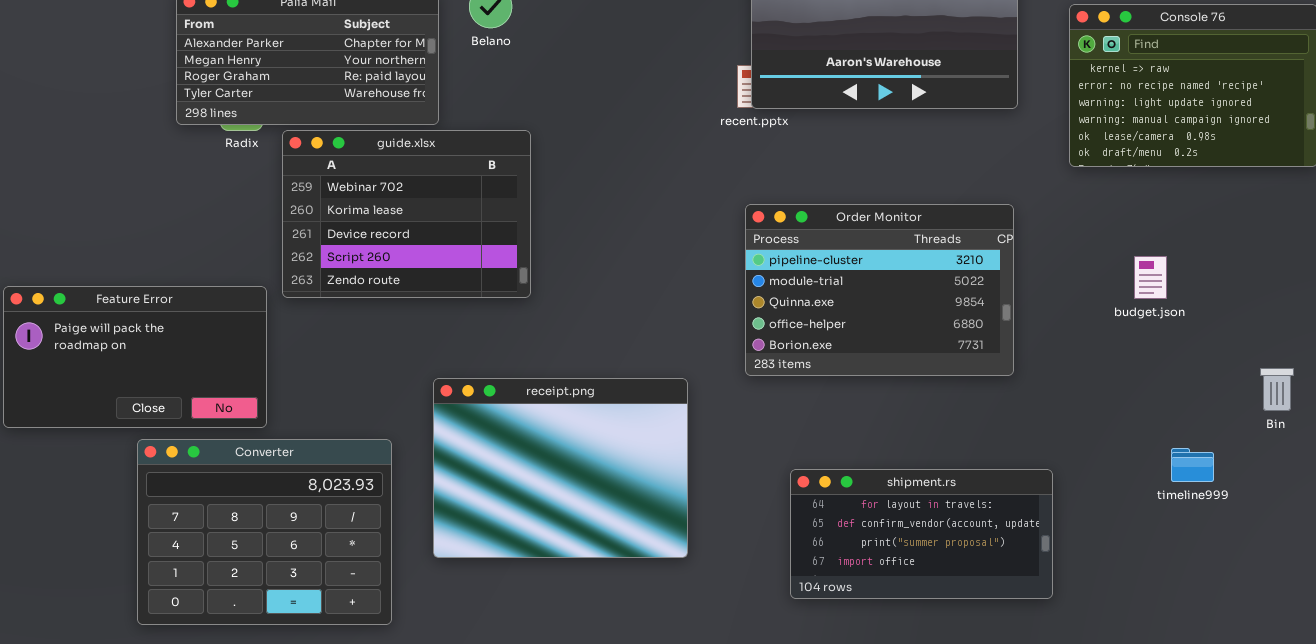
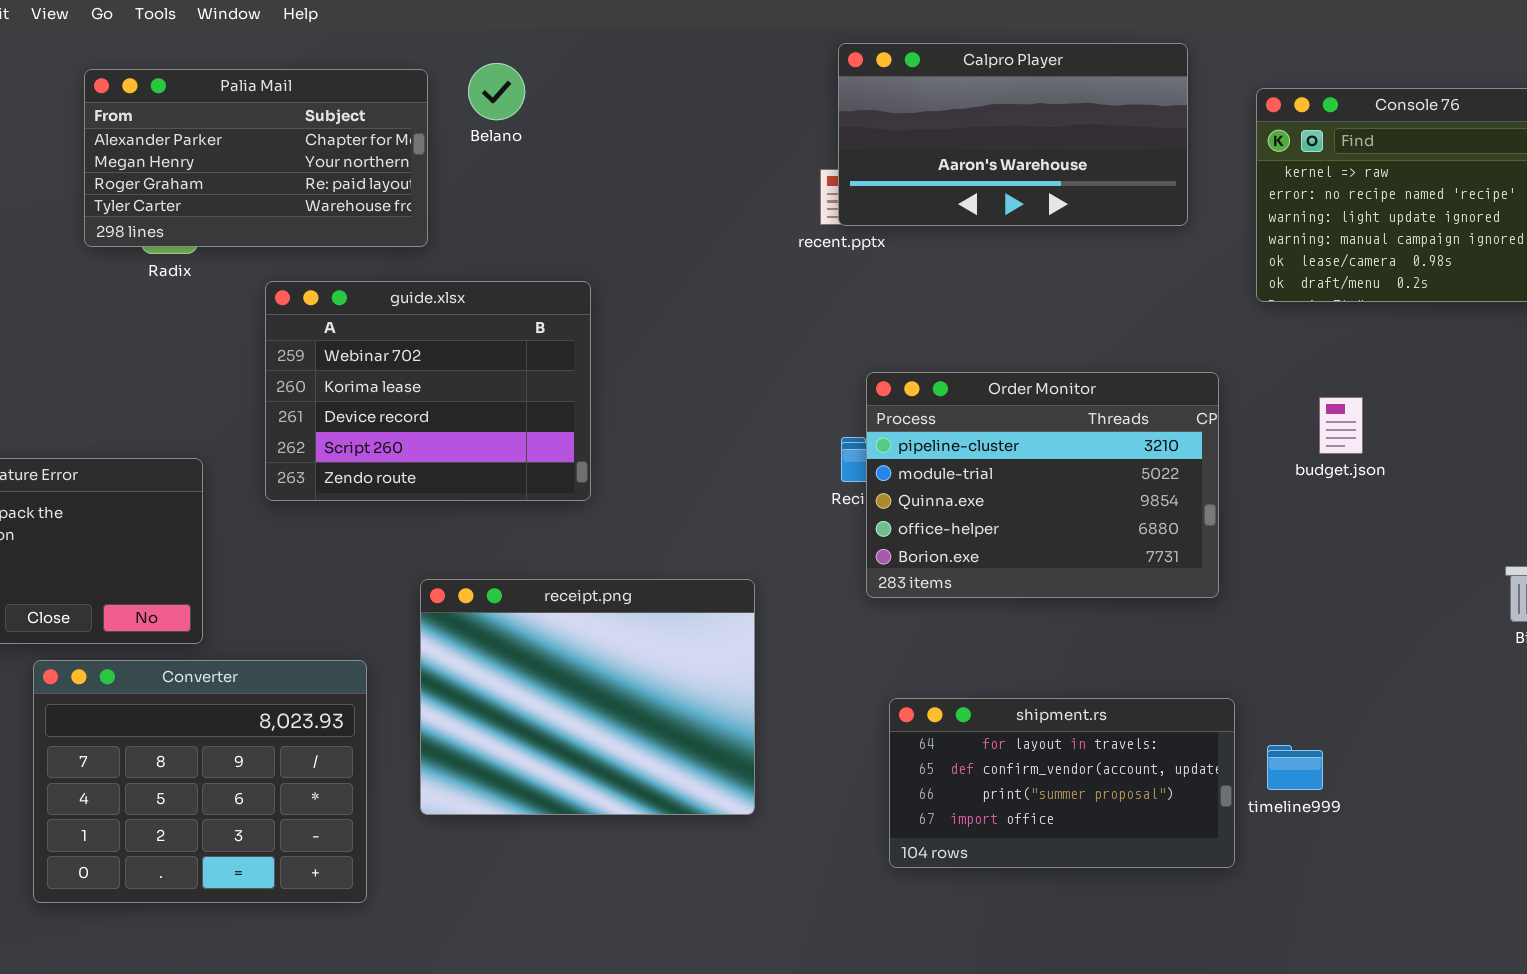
guide.xlsx: [282,130,531,298] -> [265,281,591,501], moved
Order Monitor: [745,204,1014,376] -> [866,372,1219,598], moved
budget.json: [1134,256,1167,299] -> [1319,397,1363,454], moved
timeline999: [1171,448,1214,482] -> [1267,745,1323,790], moved

